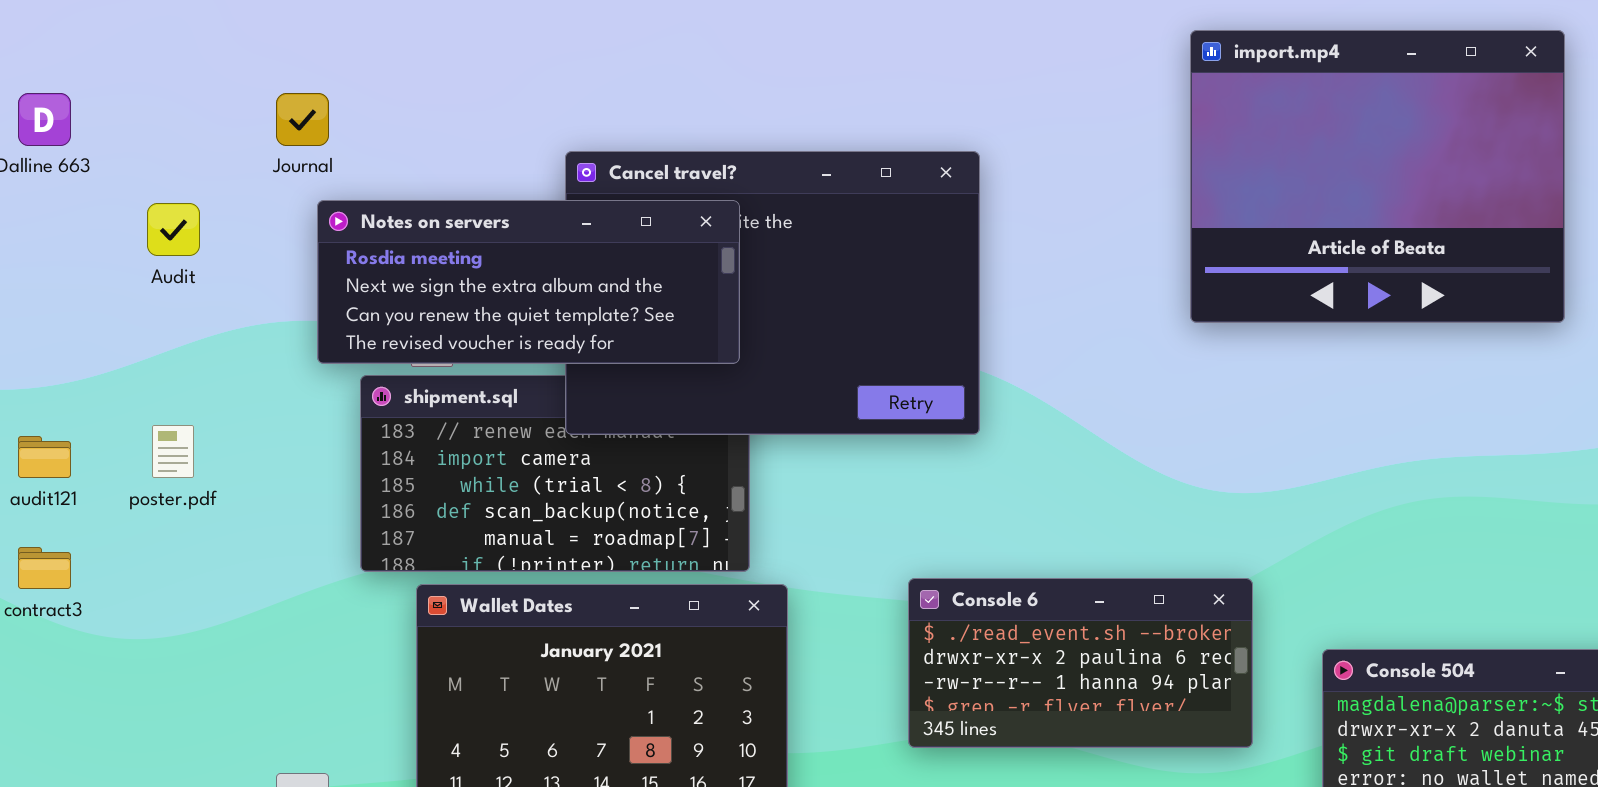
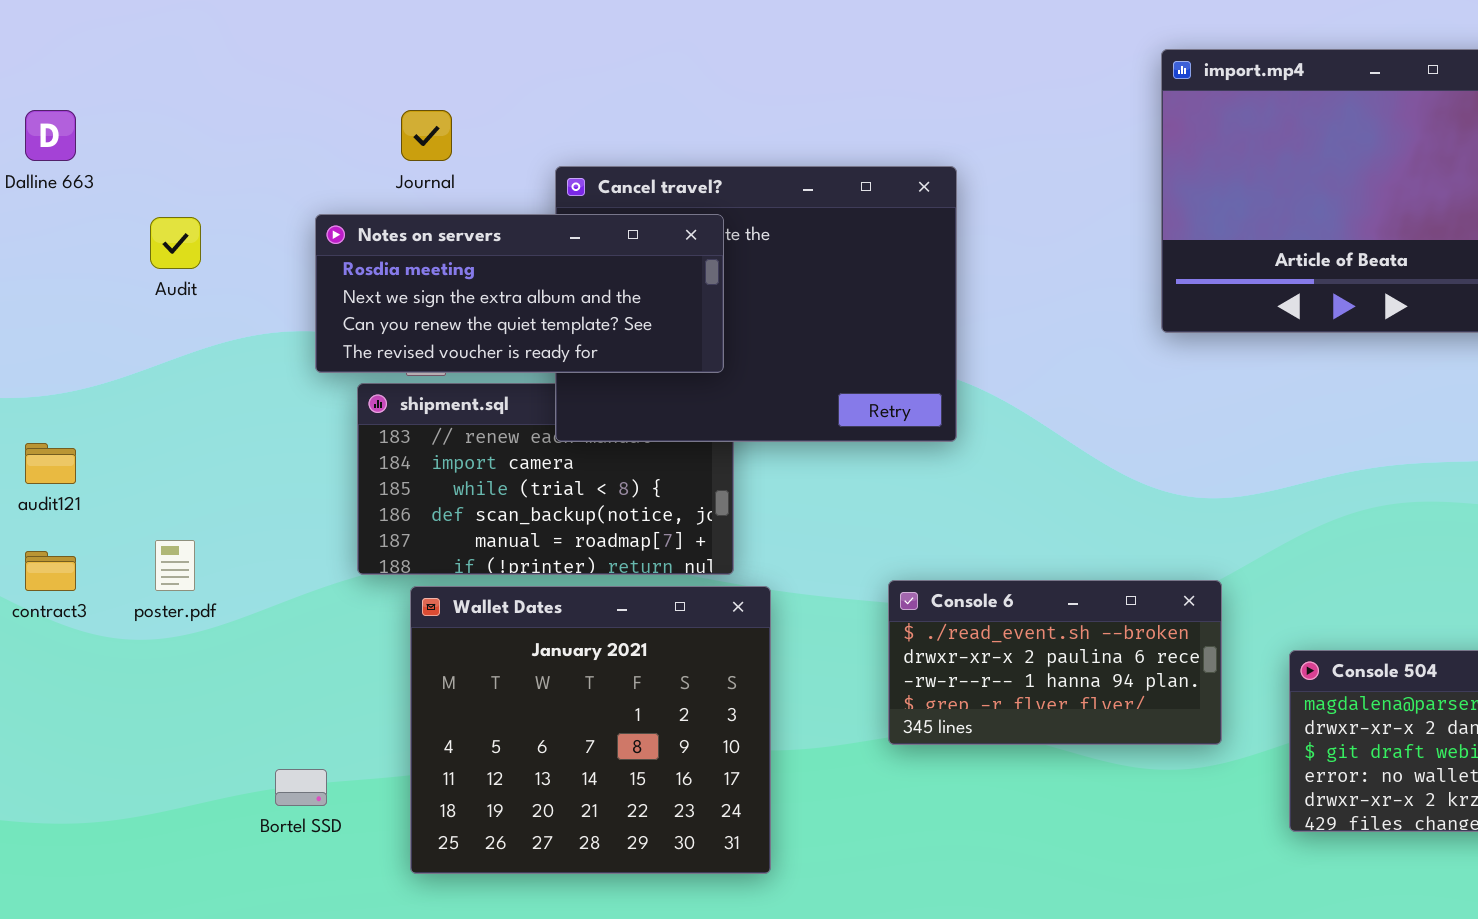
Journal: [276,93,329,146] -> [401,110,452,161], moved
poster.pdf: [152,425,194,478] -> [155,540,195,591], moved

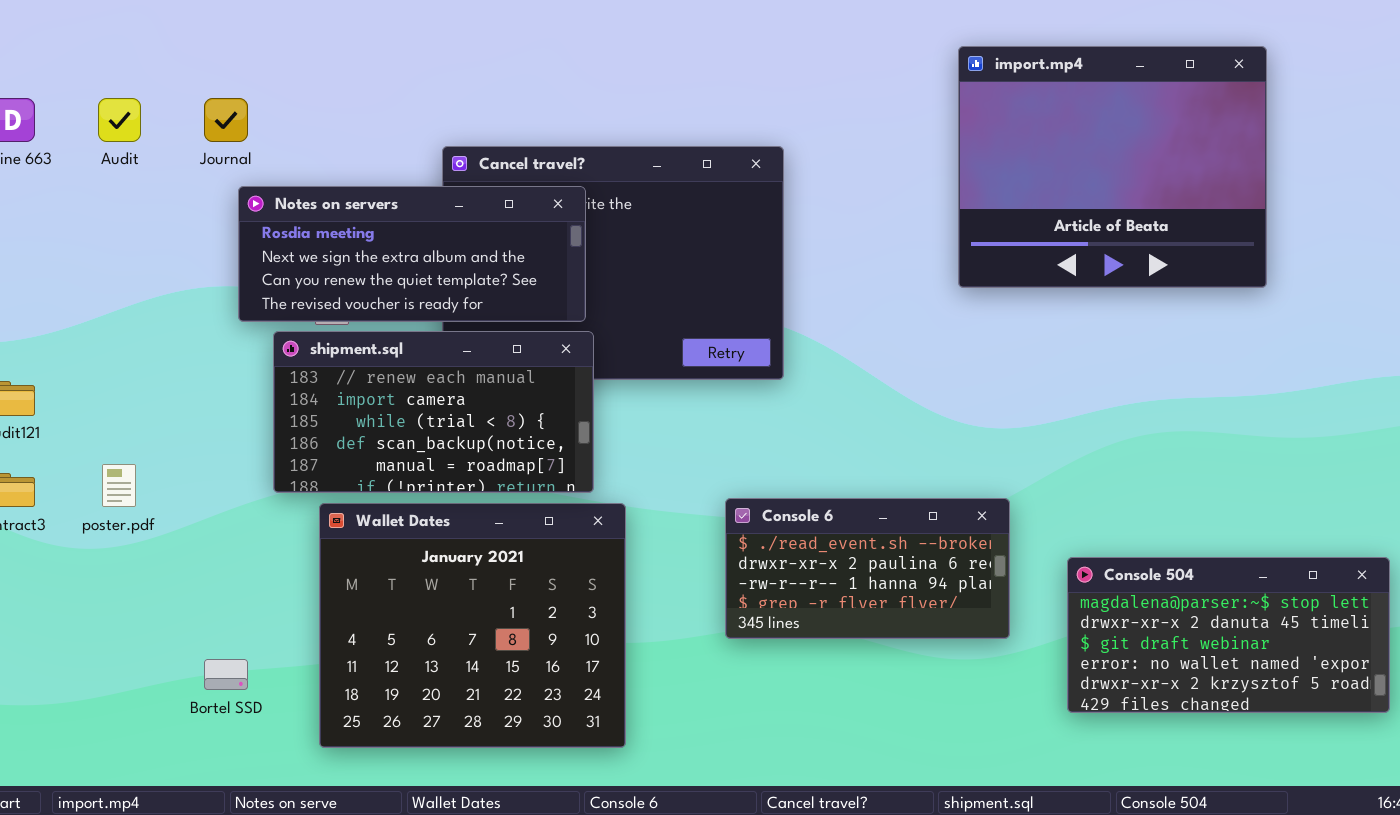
Journal: [401,110,452,161] -> [204,98,248,142], moved
Audit: [150,217,201,269] -> [98,98,141,142], moved
shipment.sql: [357,383,734,575] -> [273,331,594,493], raised

